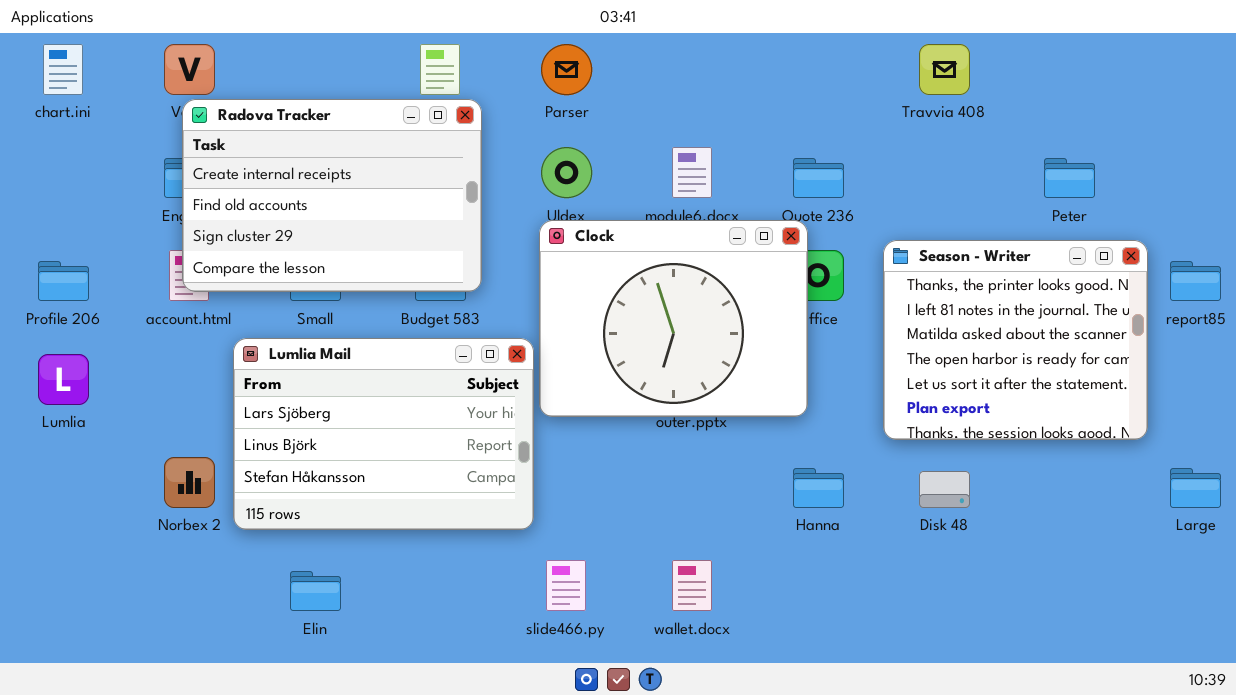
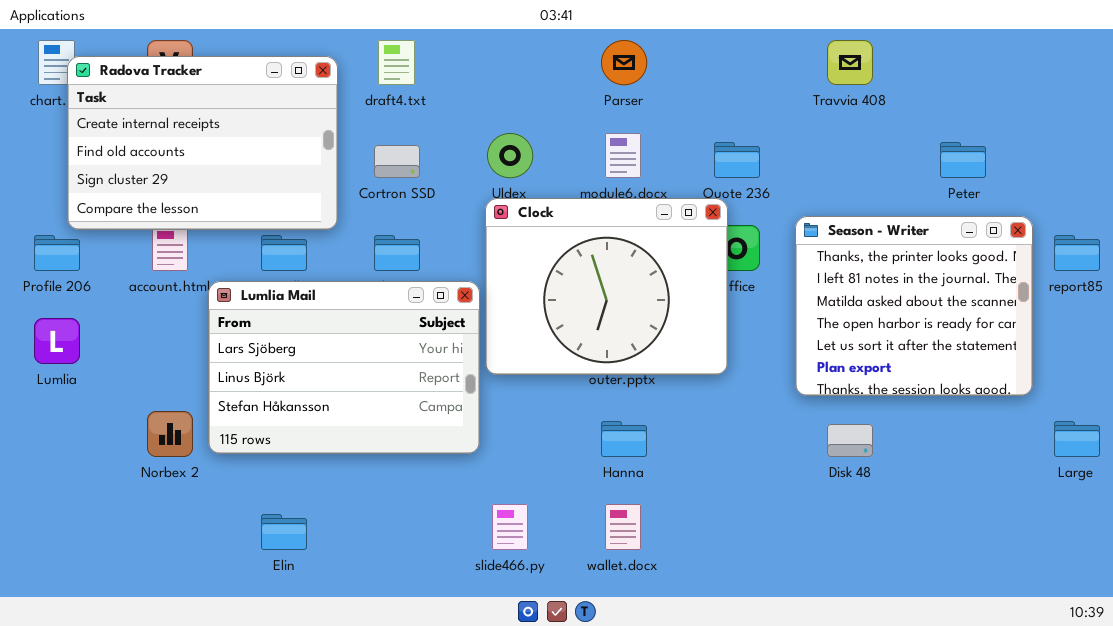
Parser: [541,44,592,95] -> [601,40,647,85], moved
Radova Tracker: [182,99,482,292] -> [67,56,338,230], moved
Lumlia Mail: [233,338,534,530] -> [208,281,480,454], moved
Hanna: [793,468,844,508] -> [601,421,647,457], moved

